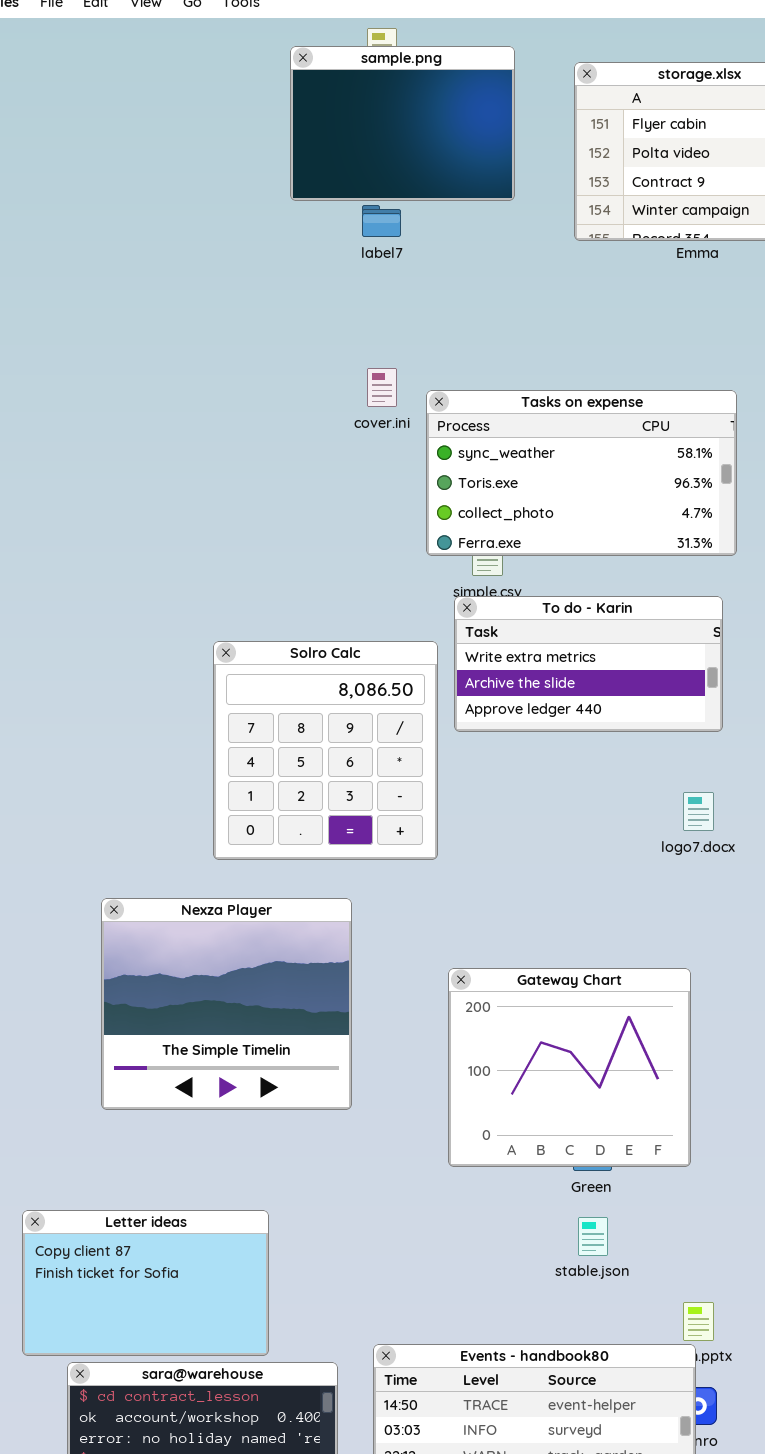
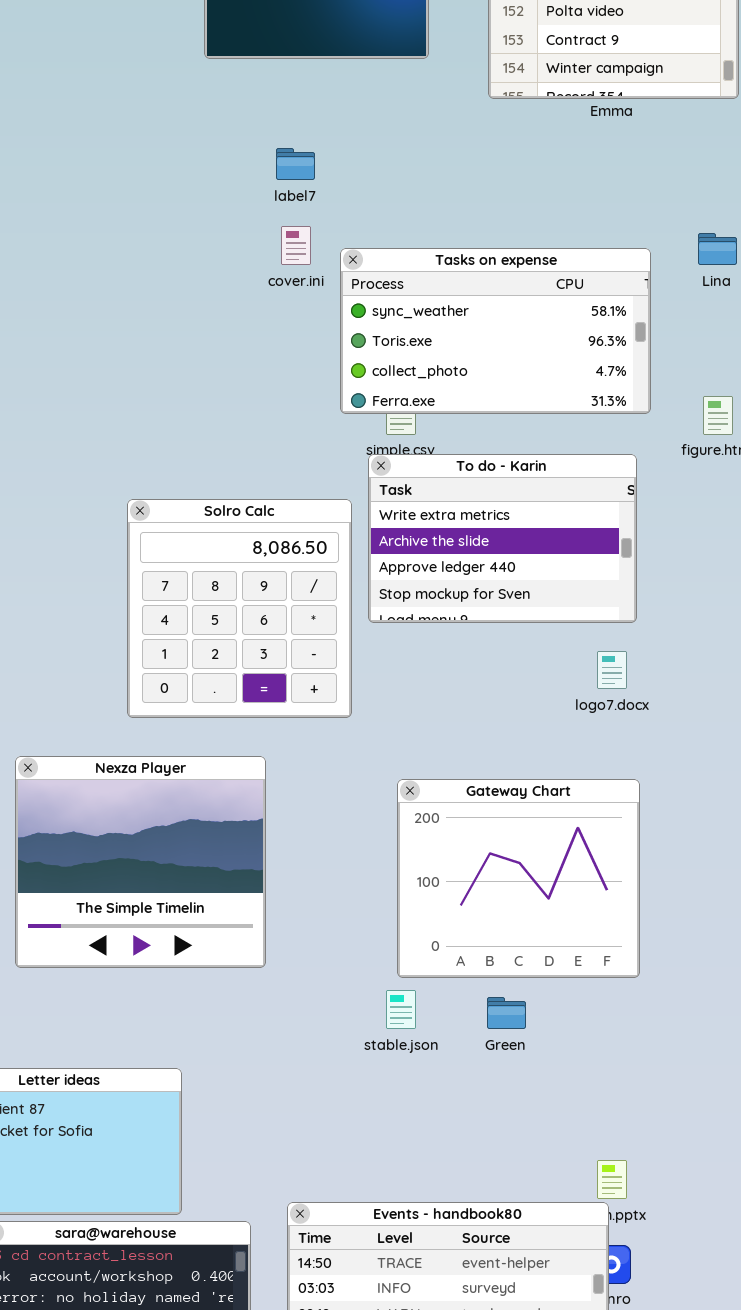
label7: [362,205,401,237] -> [276,148,315,180], moved
To do - Karin: [454,596,723,732] -> [368,454,637,623], resized
Gateway Chart: [448,968,691,1167] -> [397,779,640,978], moved
stable.json: [578,1217,608,1256] -> [386,990,416,1029], moved

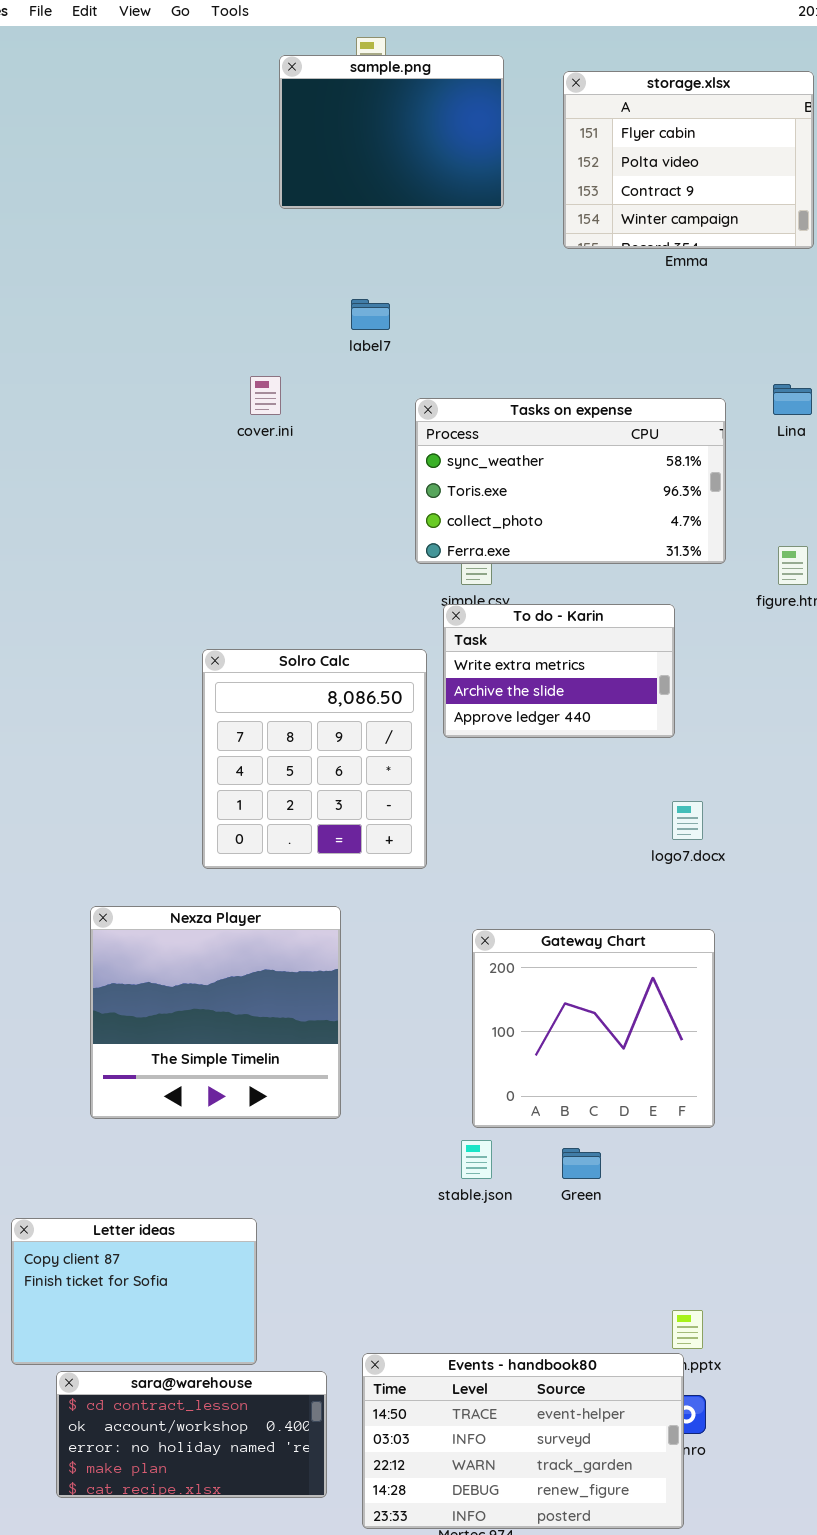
cover.ini: [281,226,311,265] -> [250,376,281,415], moved
To do - Karin: [368,454,637,623] -> [443,604,675,738], resized

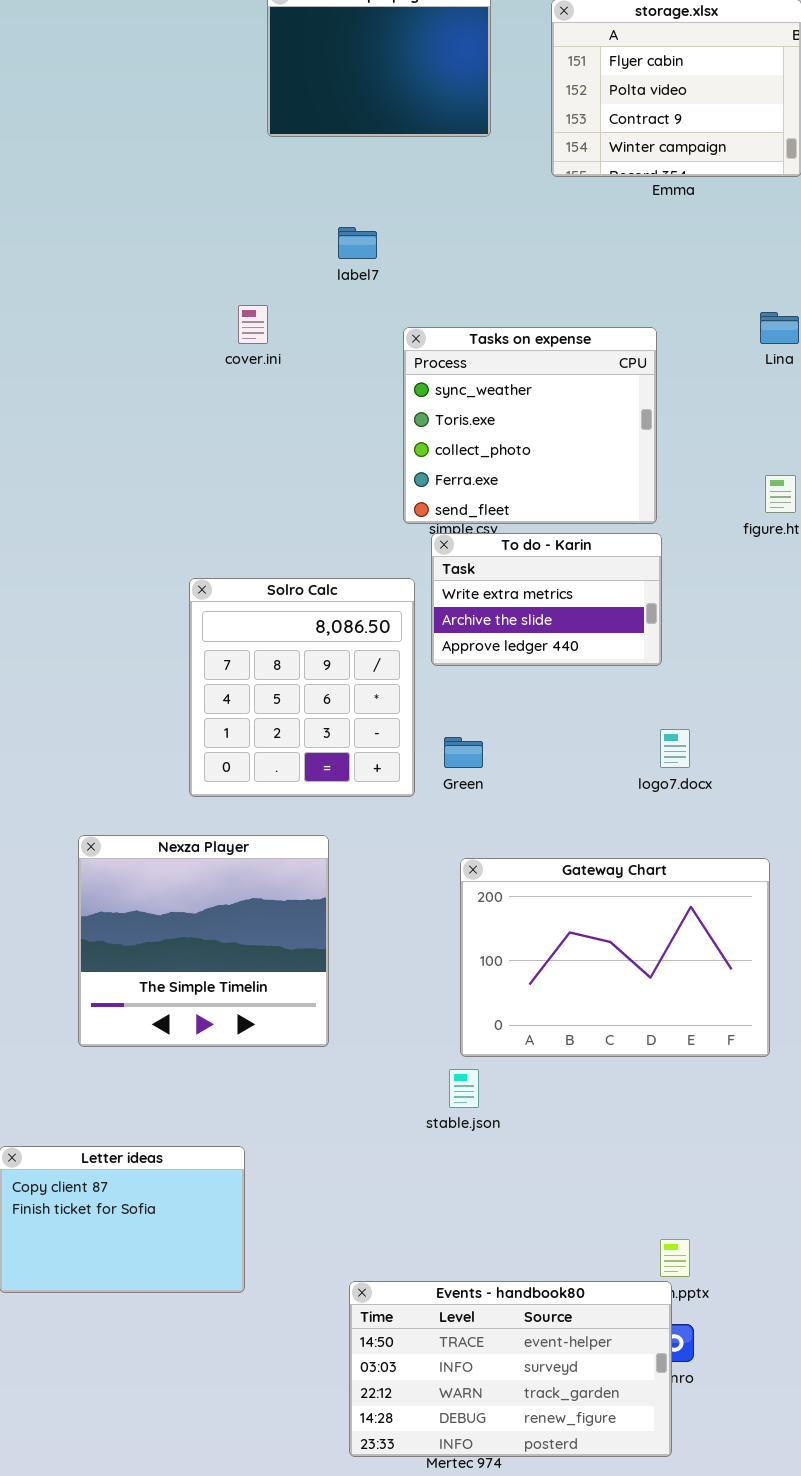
Tasks on expense: [415,398,726,564] -> [403,327,657,524], resized
Gateway Chart: [472,929,715,1128] -> [460,858,770,1057], resized
Green: [562,1148,601,1179] -> [444,737,483,768], moved
sara@warehouse: [56,1371,327,1498] -> none, closed

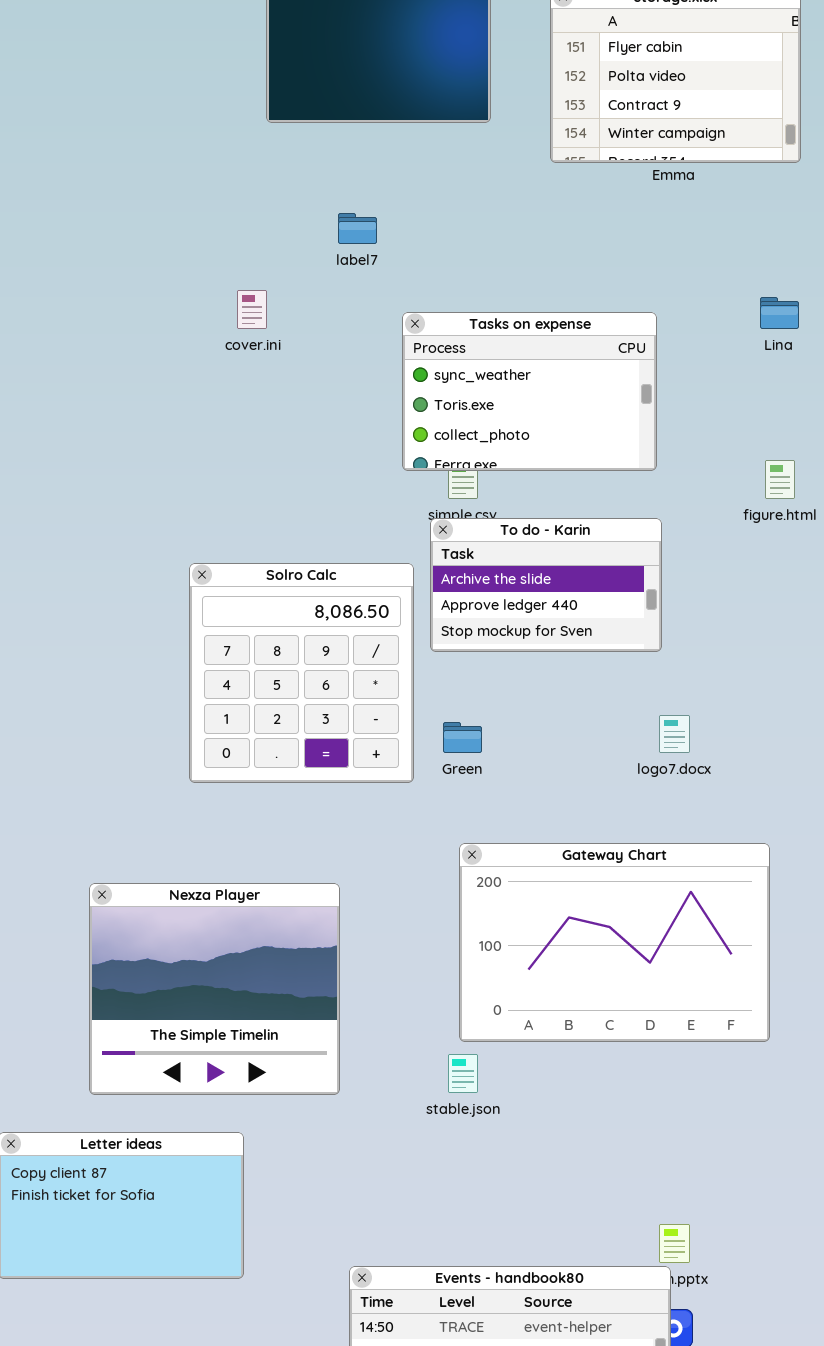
Tasks on expense: [403,327,657,524] -> [402,312,657,471], resized
To do - Karin: [431,533,662,666] -> [430,518,662,652], scrolled down 1 row
Nexza Player: [78,835,329,1047] -> [89,883,340,1095], moved

